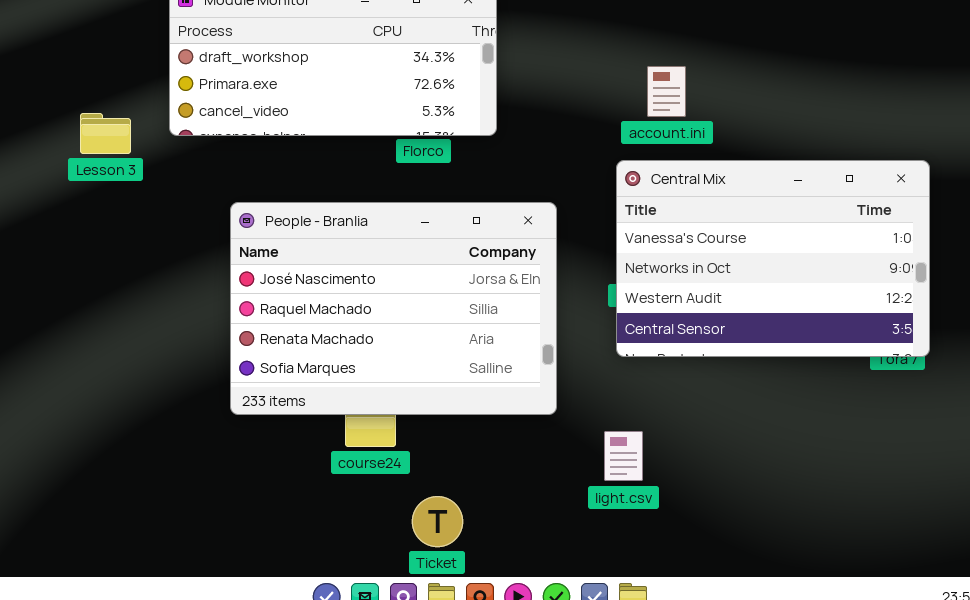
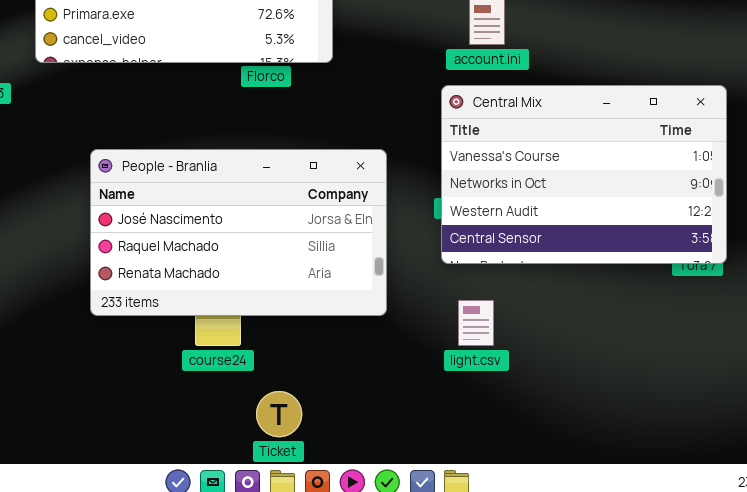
People - Branlia: [230,202,557,415] -> [90,149,387,316], resized
light.csv: [604,431,643,481] -> [458,300,494,346], moved

